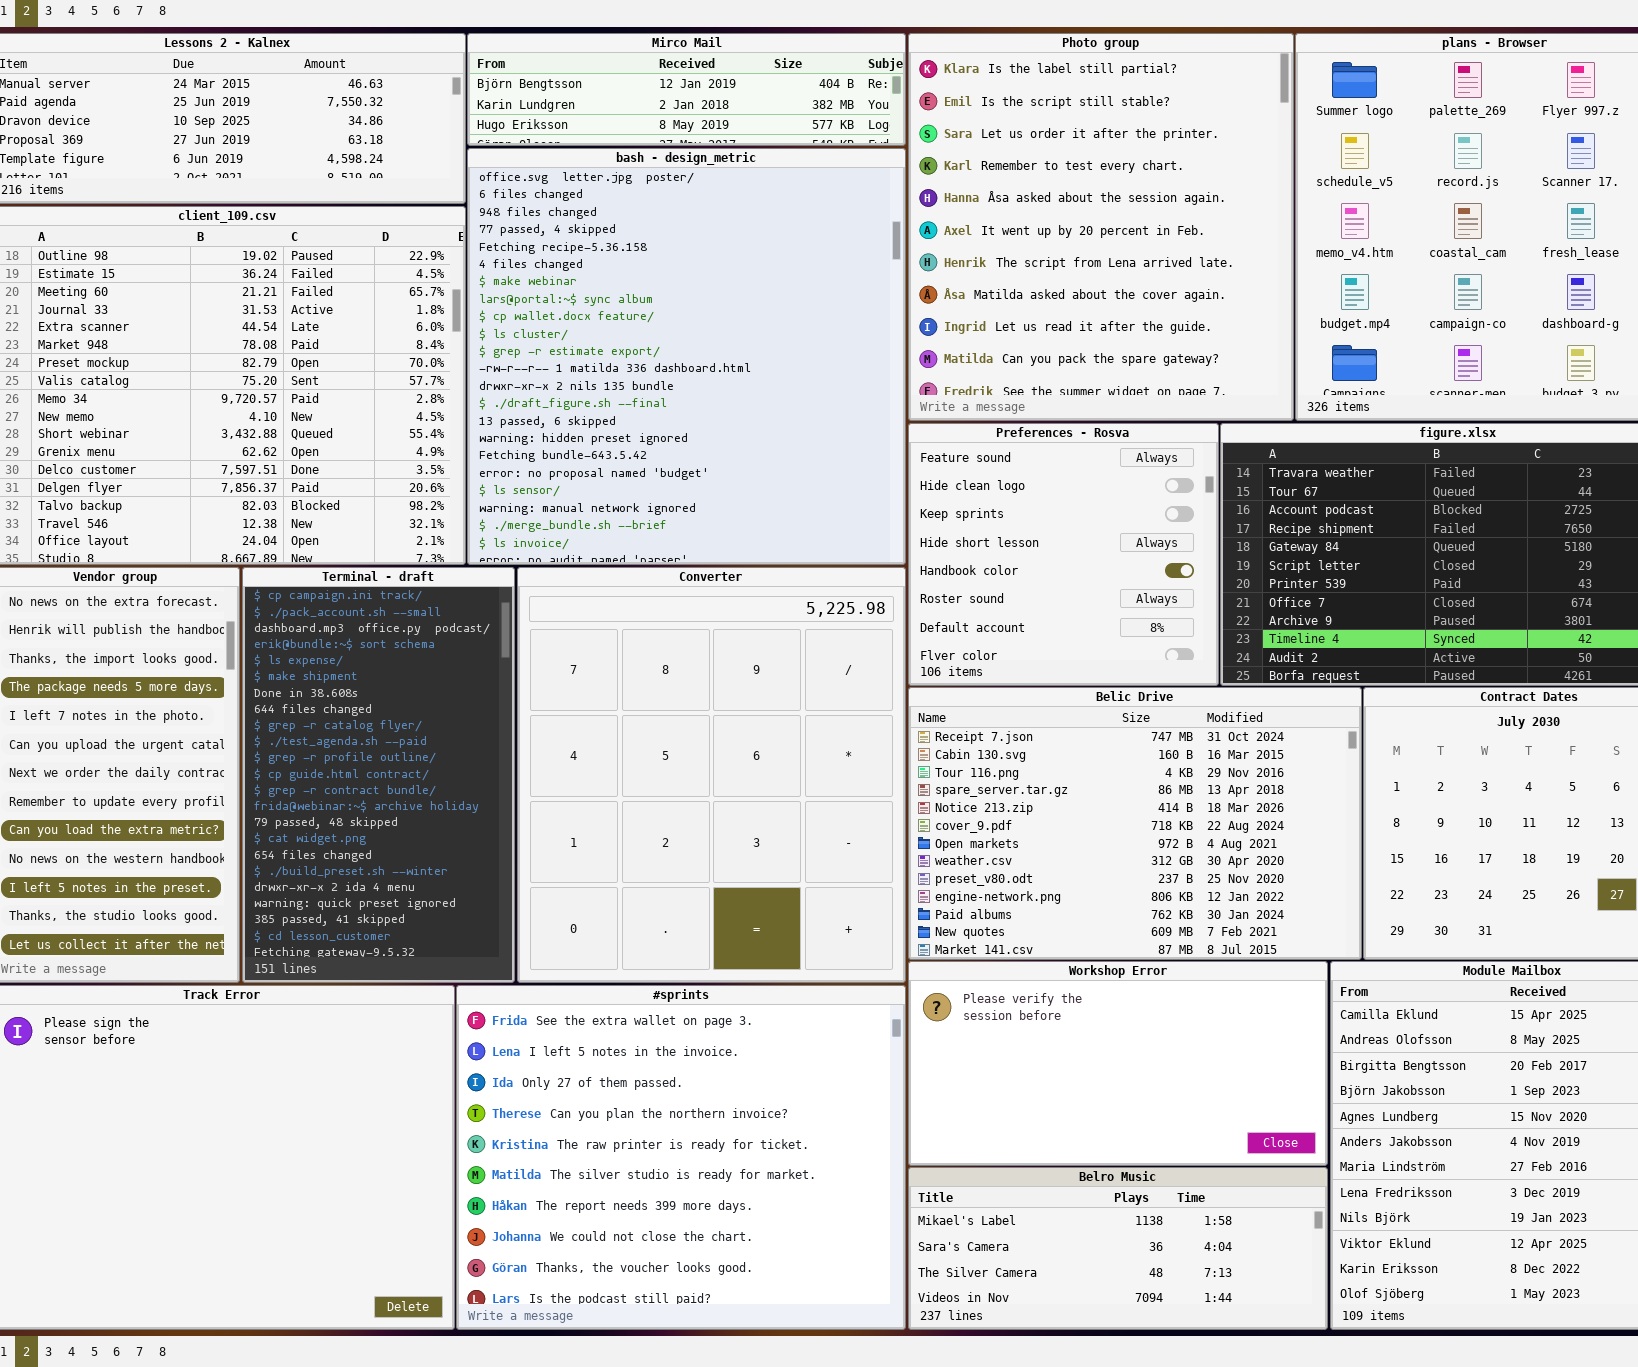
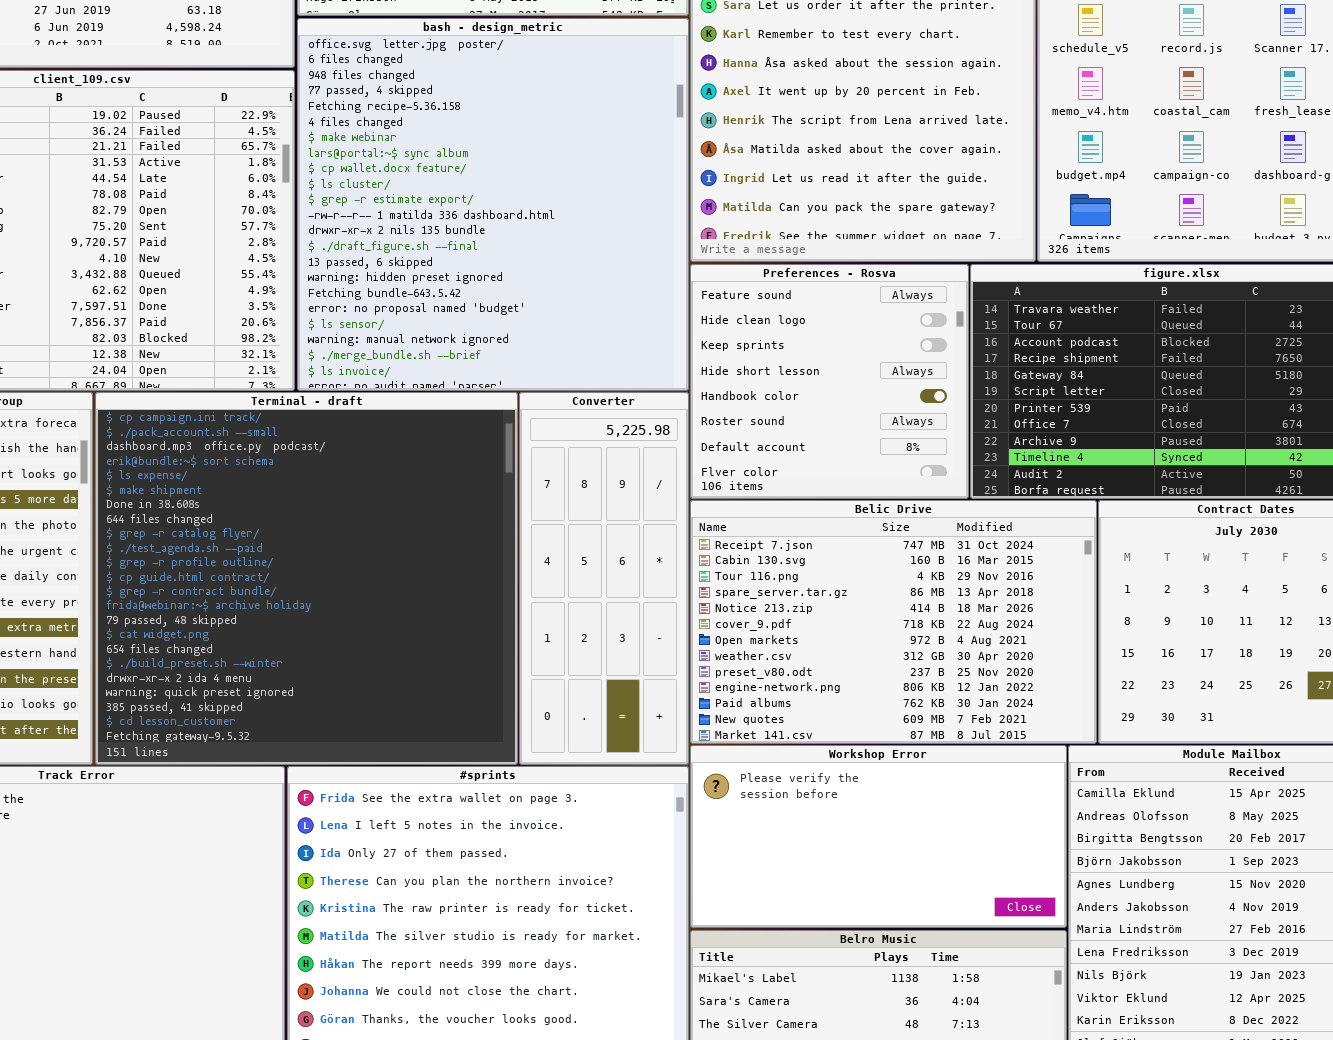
Terminal - draft: [242,567,515,983] -> [95,392,518,765], resized
Converter: [517,567,906,983] -> [519,392,689,765], resized

